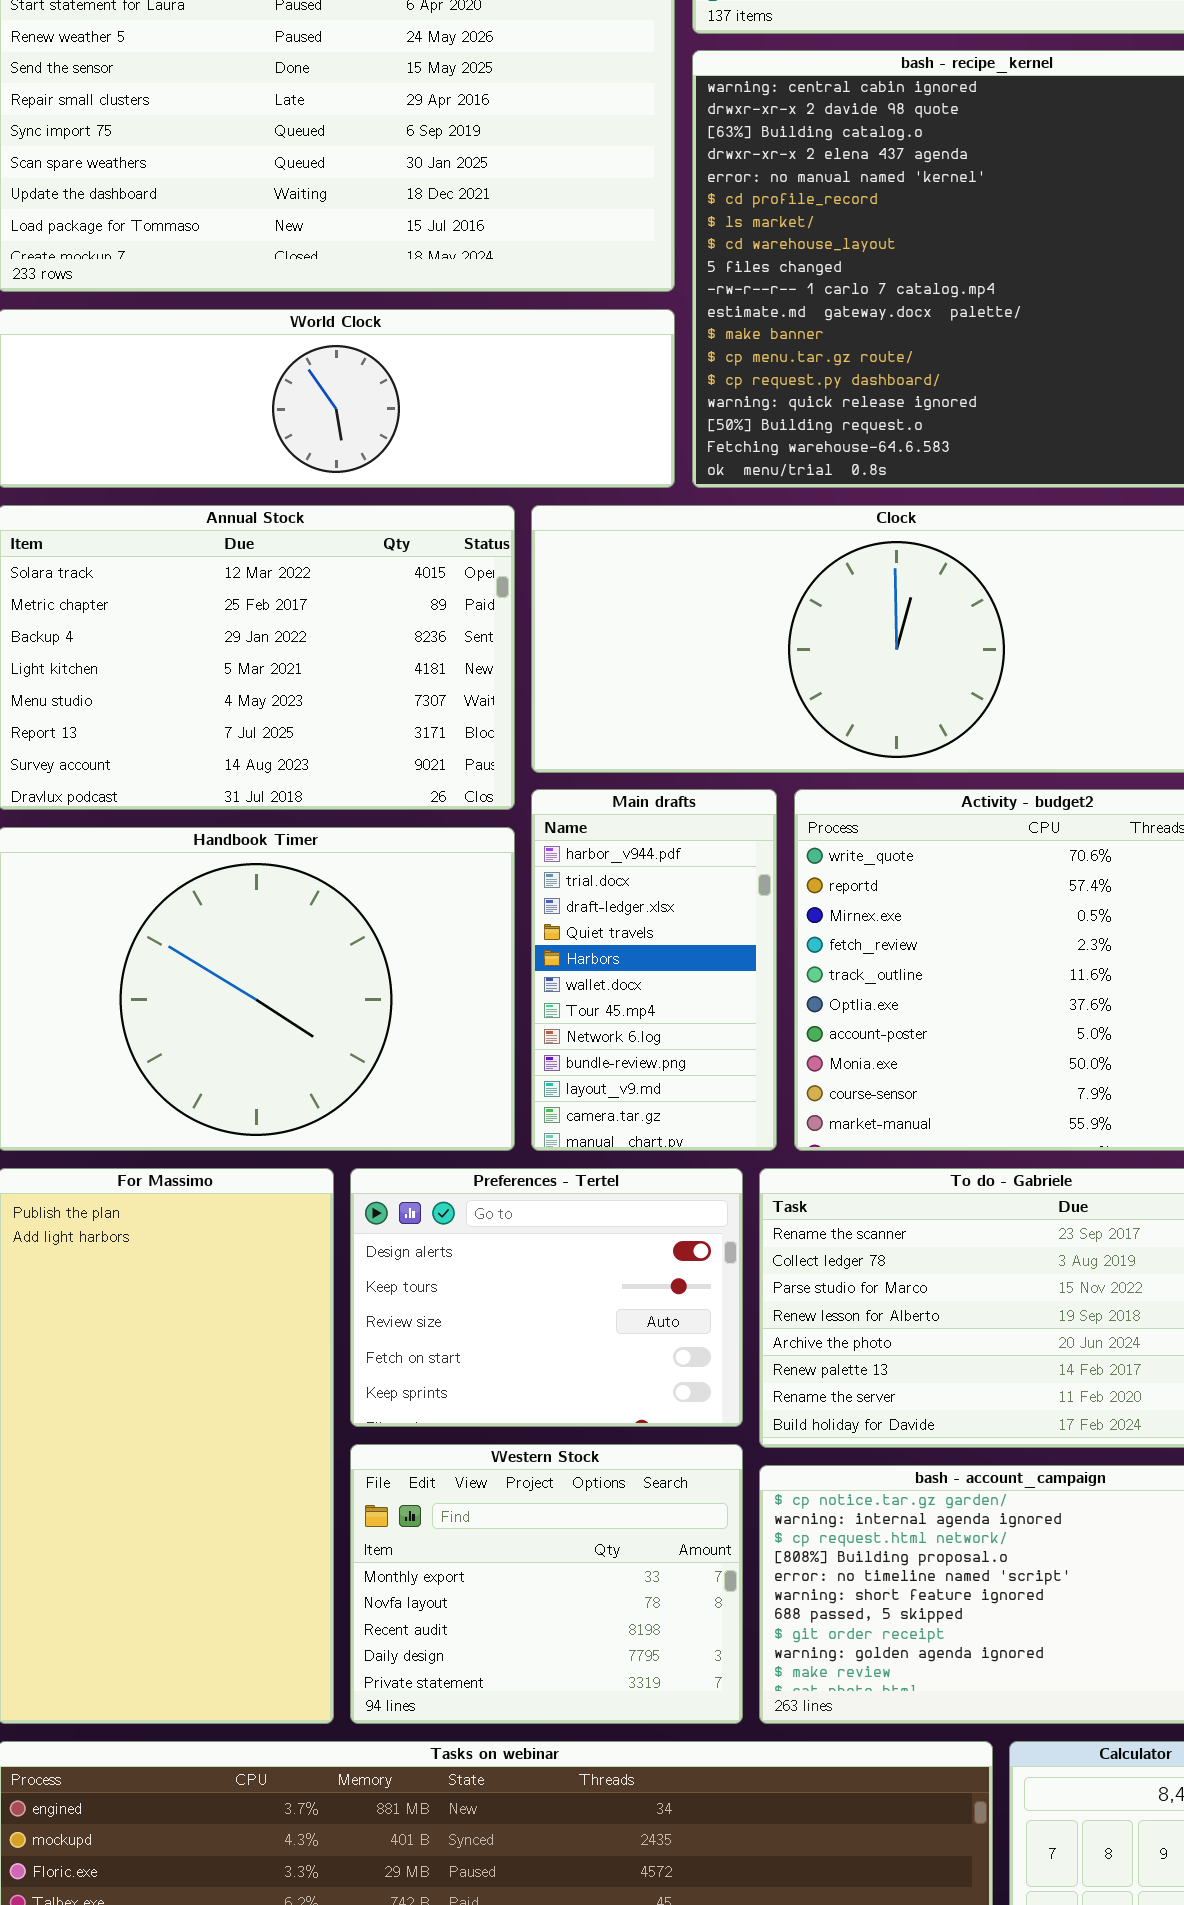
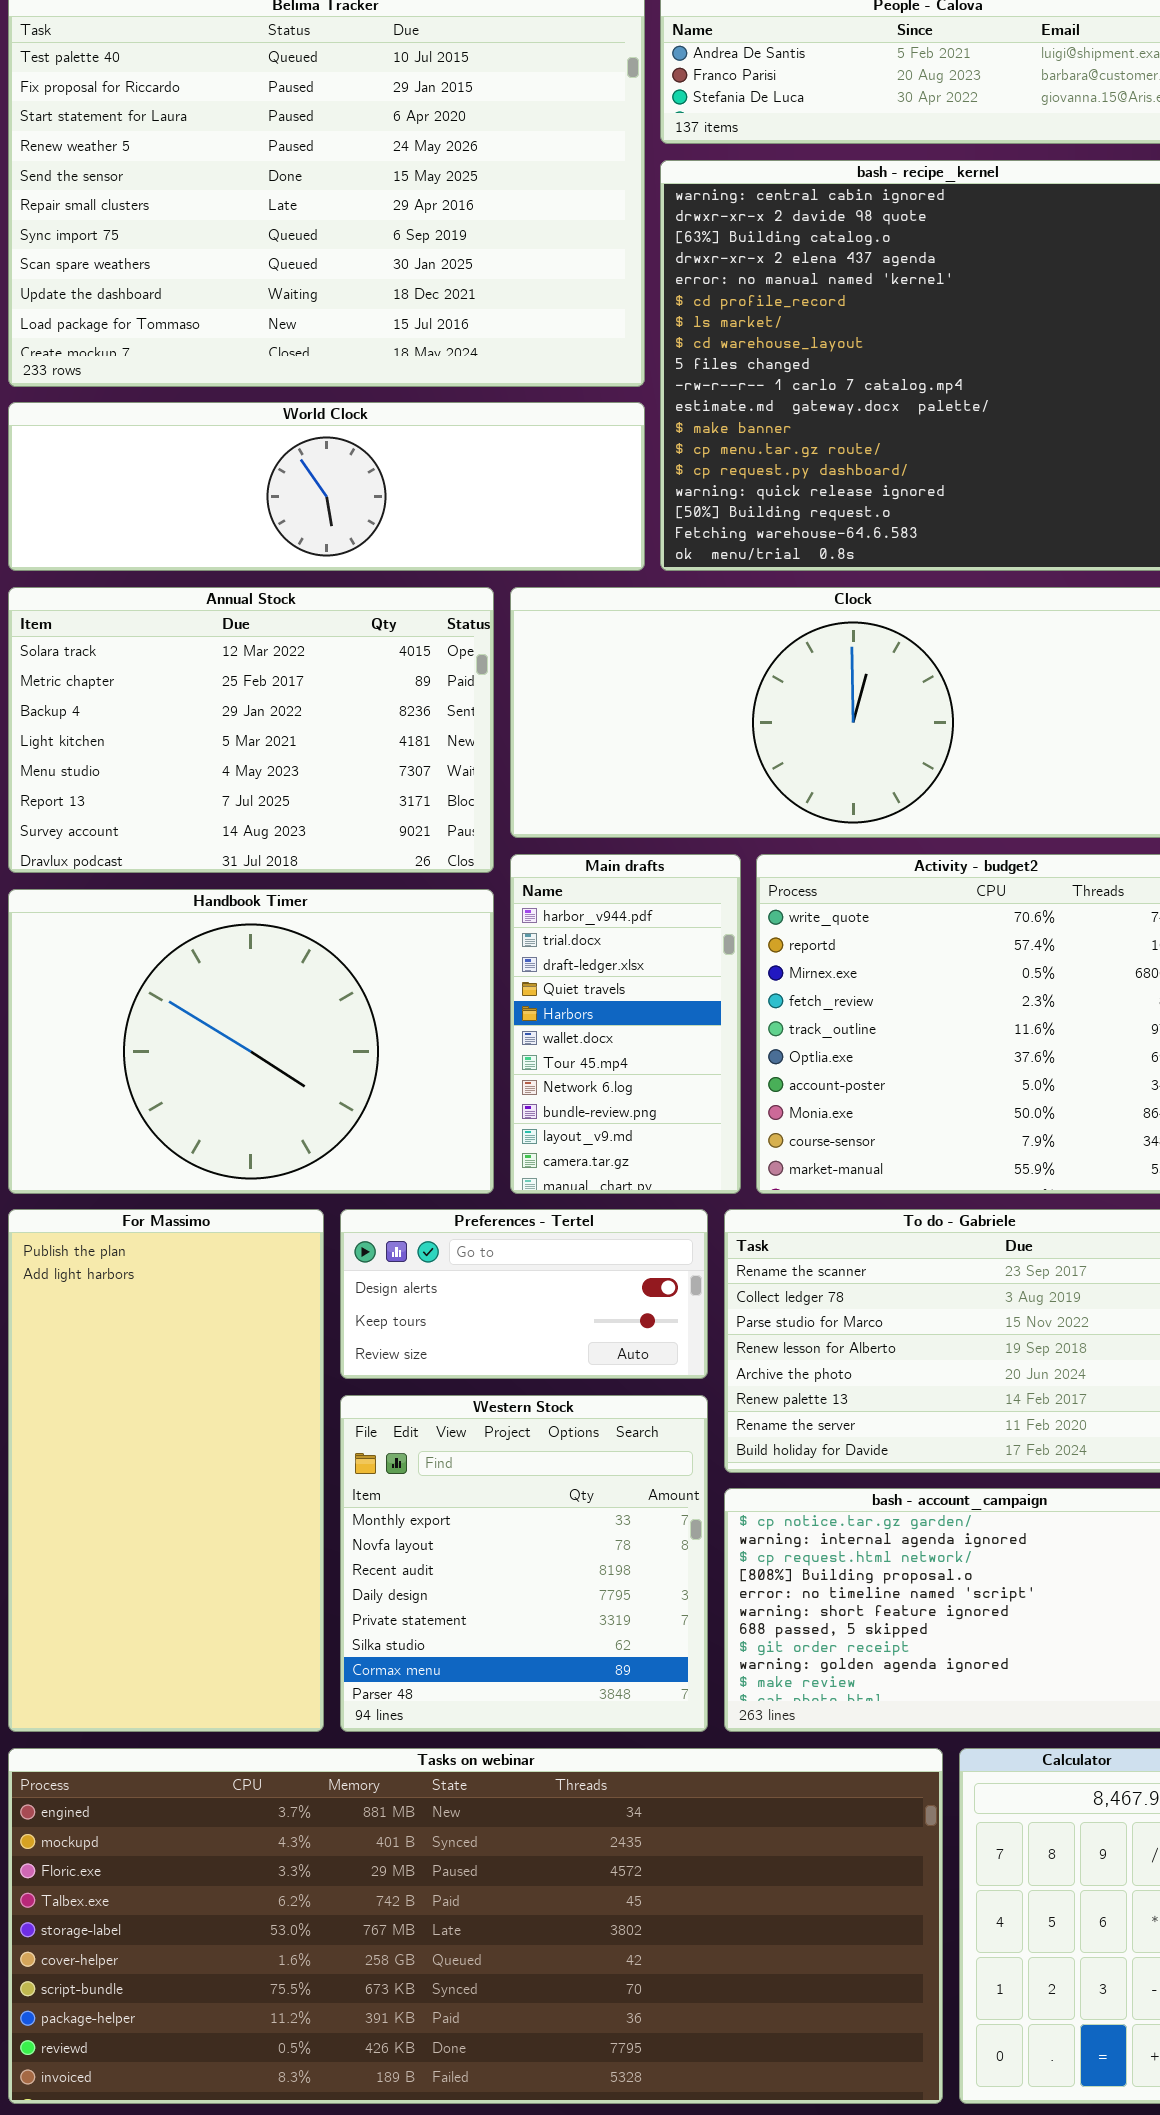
Preferences - Tertel: [350,1168,743,1427] -> [340,1209,708,1379], resized
Western Stock: [350,1444,743,1724] -> [340,1395,708,1732], resized

